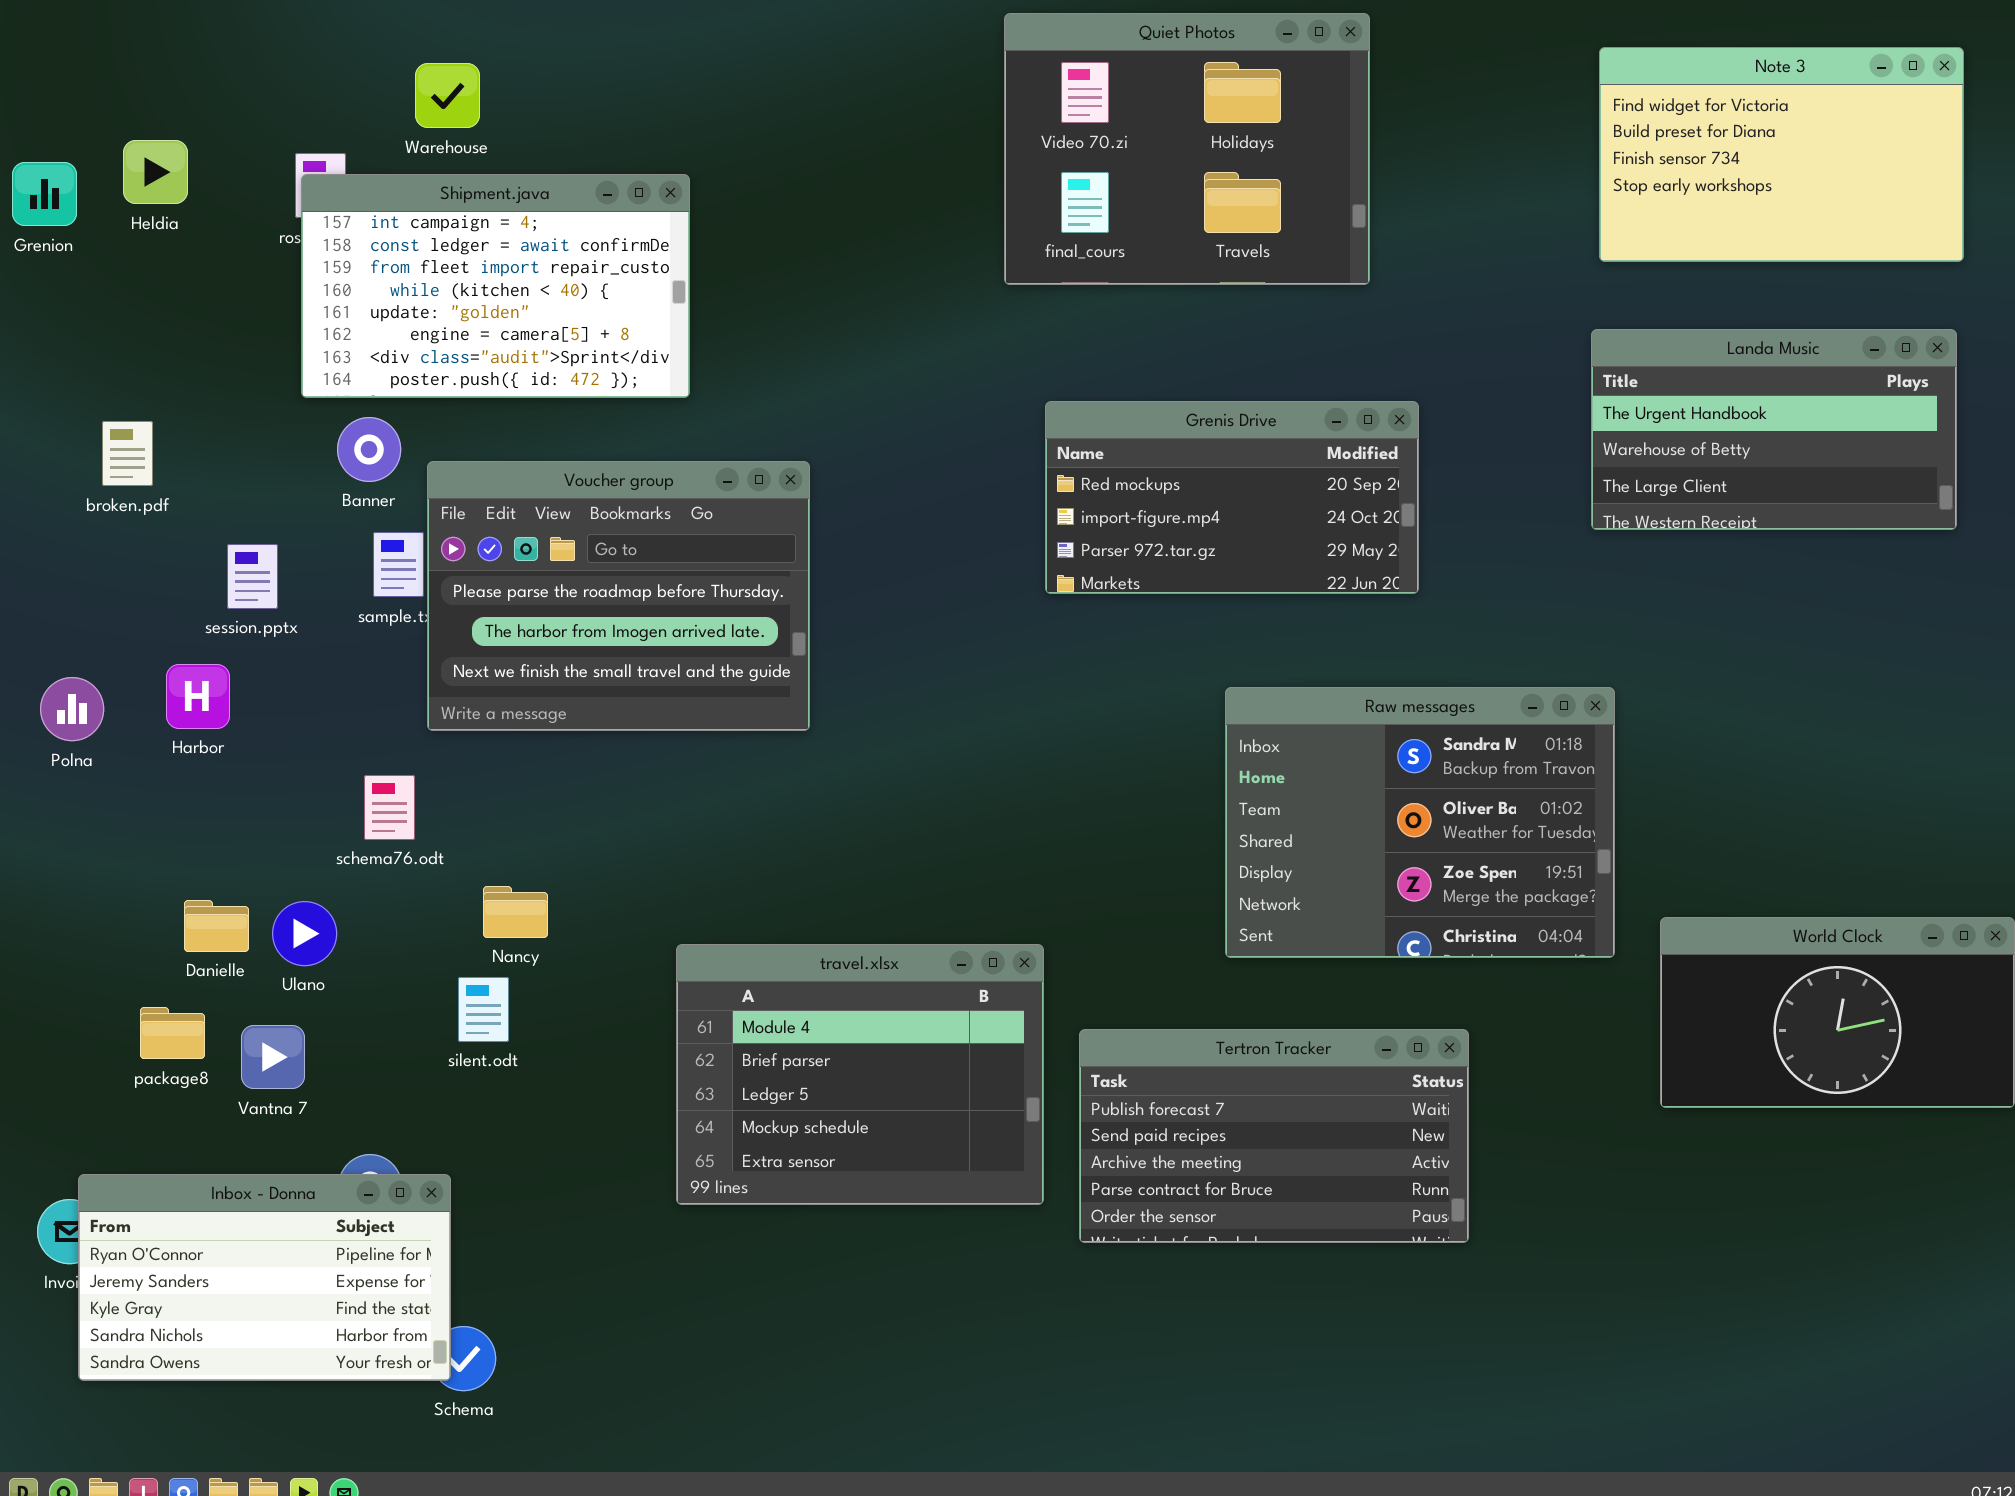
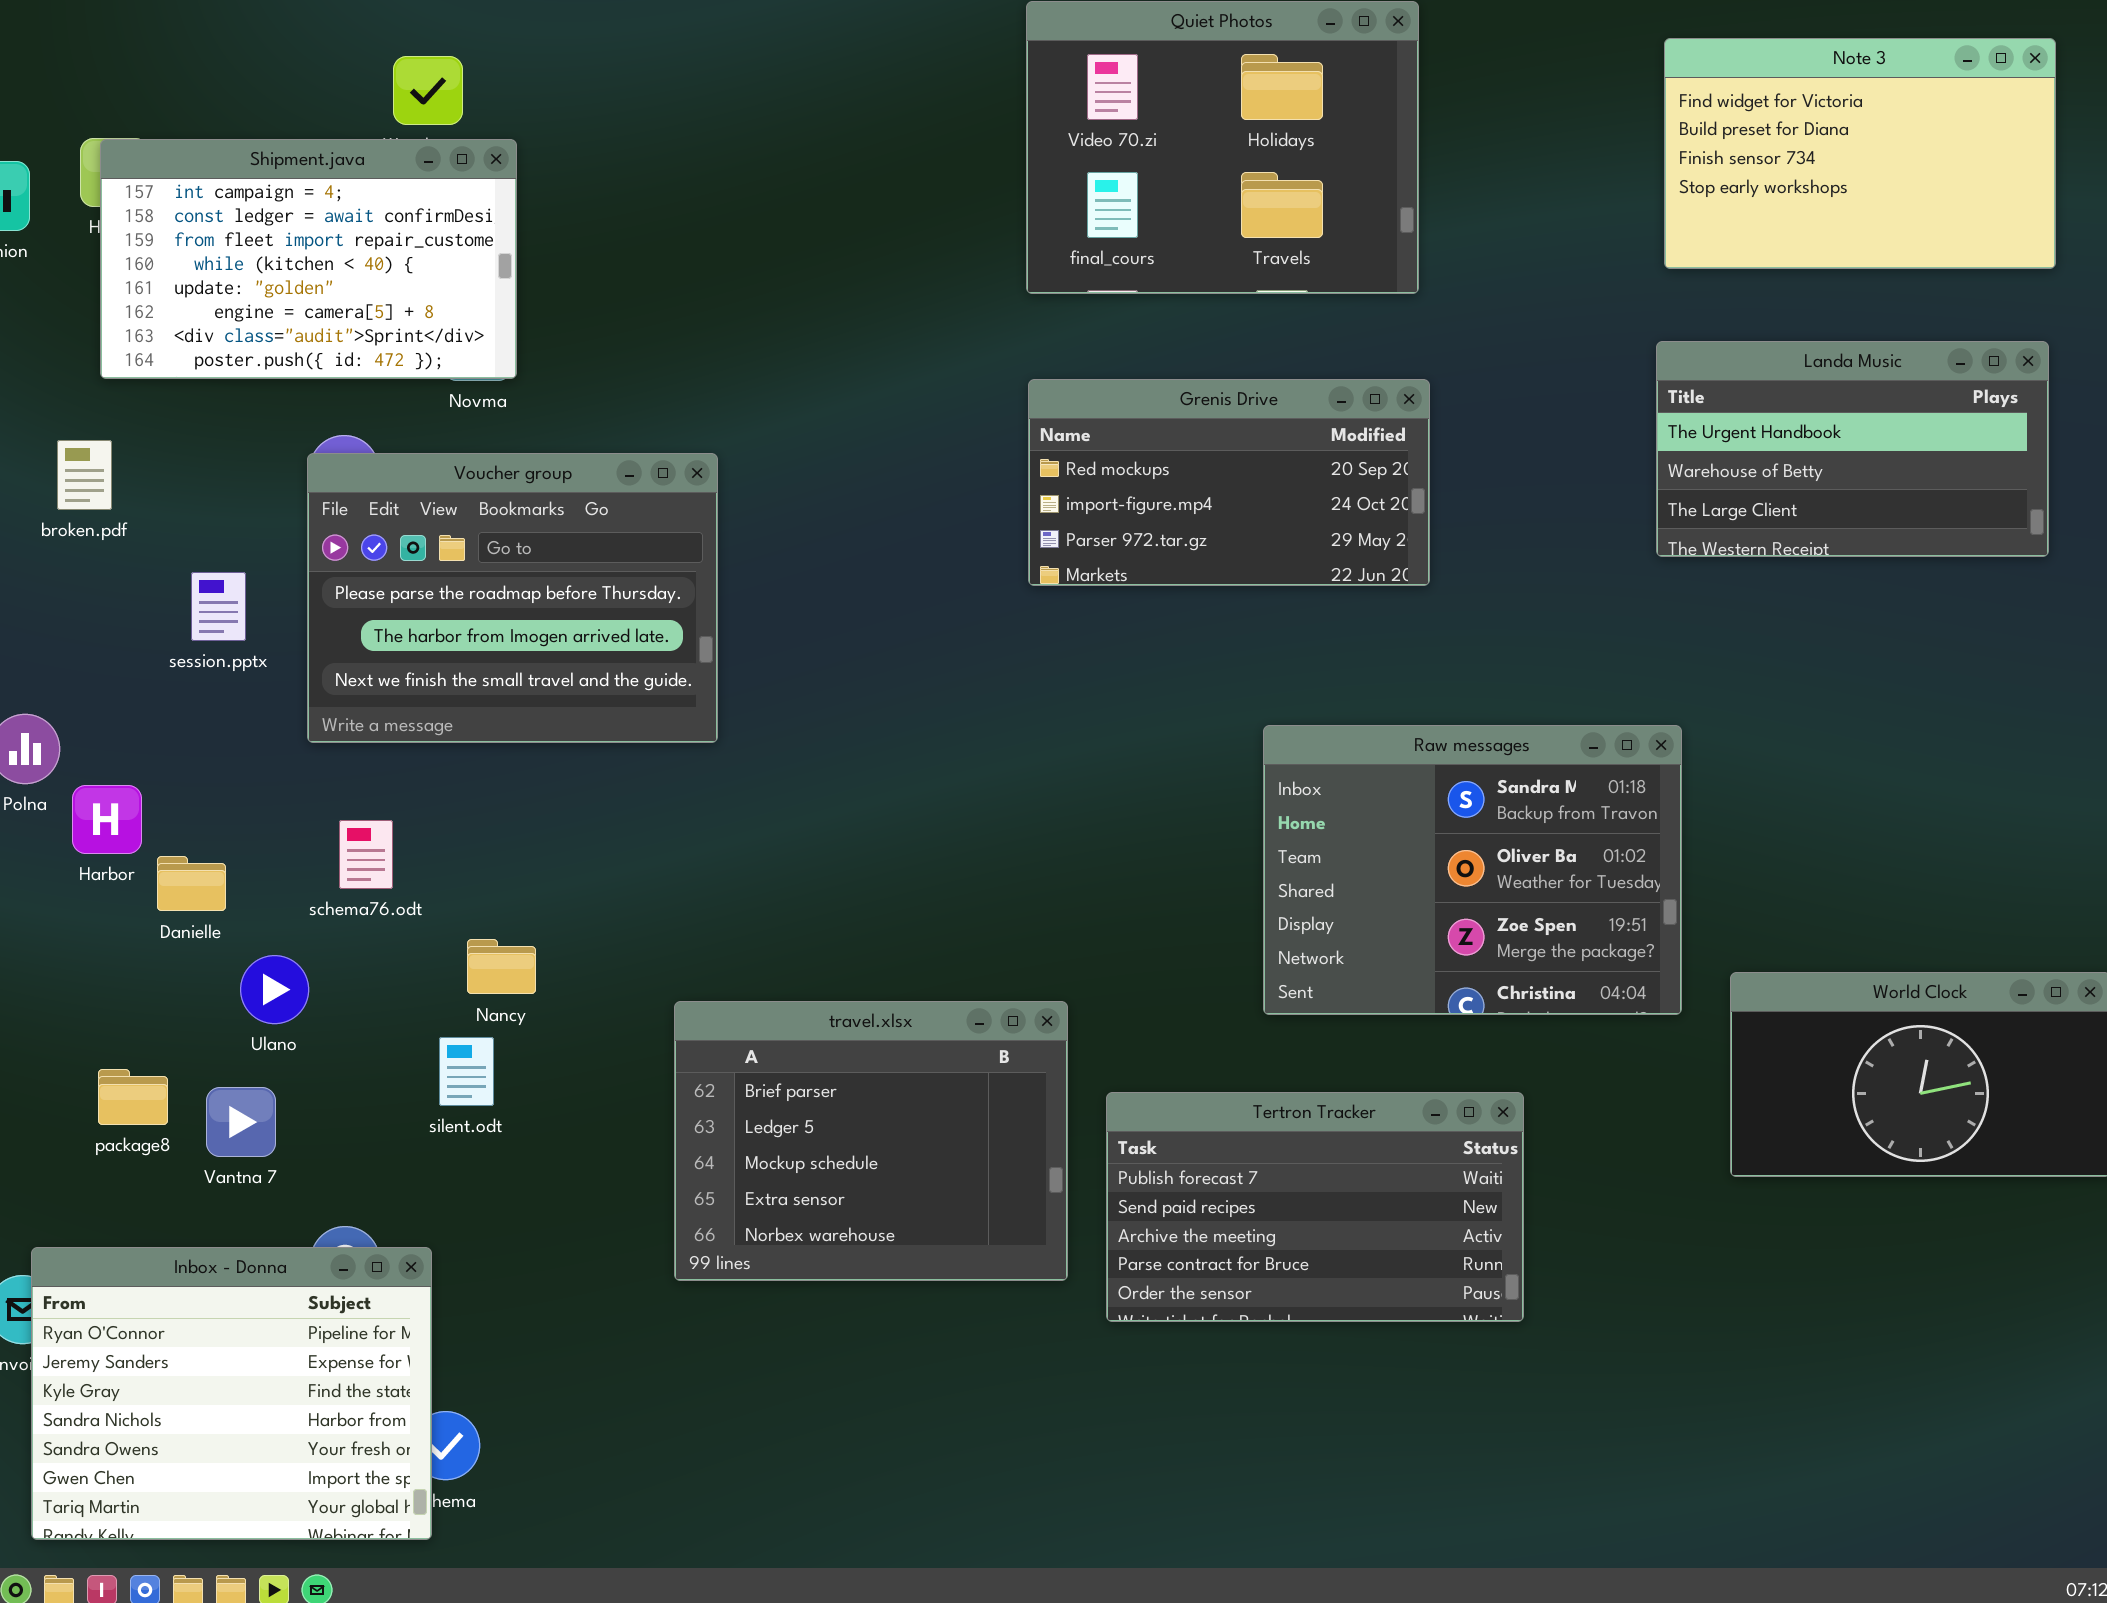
Shipment.java: [301,174,690,398] -> [100,139,517,379], moved
Grenis Drive: [1045,401,1419,594] -> [1028,379,1430,586], moved
Voucher group: [427,461,810,731] -> [307,453,718,743], moved
Harbor: [166,664,230,729] -> [72,785,142,854], moved
Danielle: [184,900,249,952] -> [157,856,226,911], moved
travel.xlsx: [676,944,1044,1205] -> [674,1001,1068,1281], scrolled down 1 row
Inbox - Donna: [78,1174,451,1381] -> [31,1247,432,1540], resized

